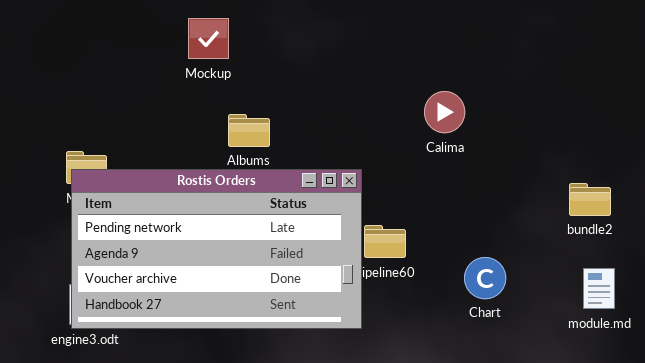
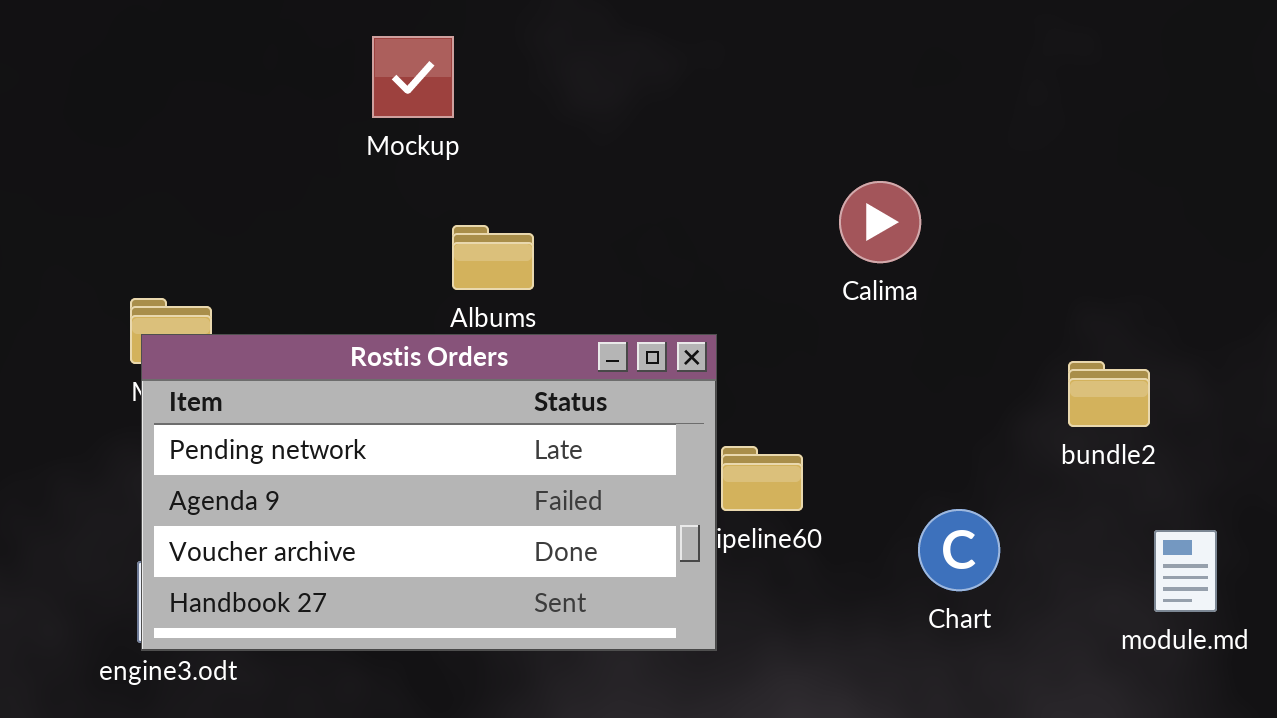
bundle2: [569,183,611,216] -> [1068,361,1150,427], moved

